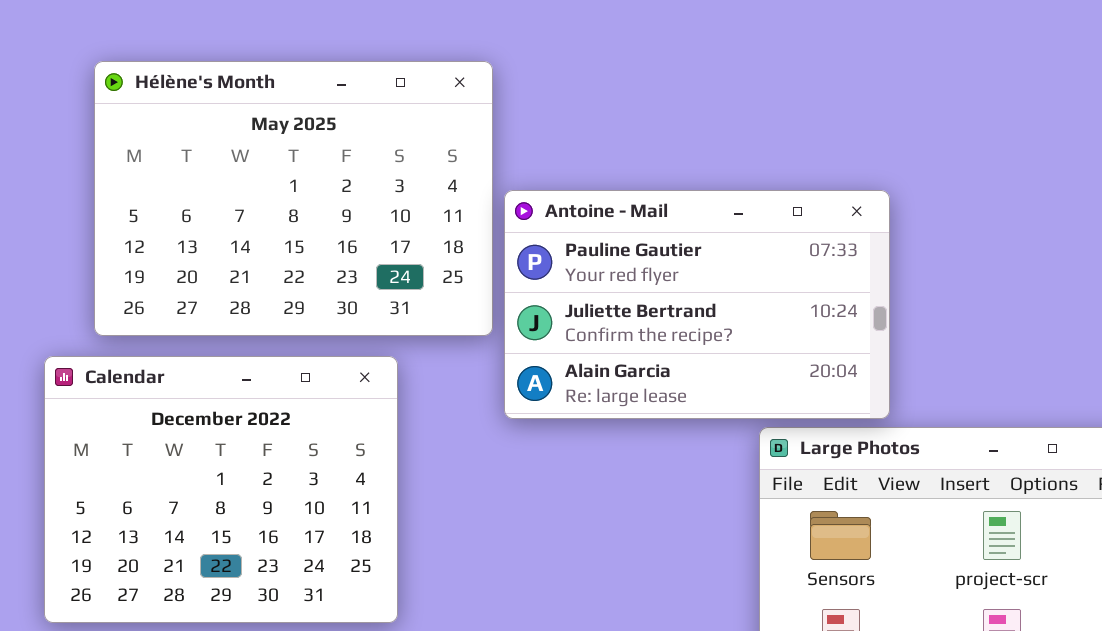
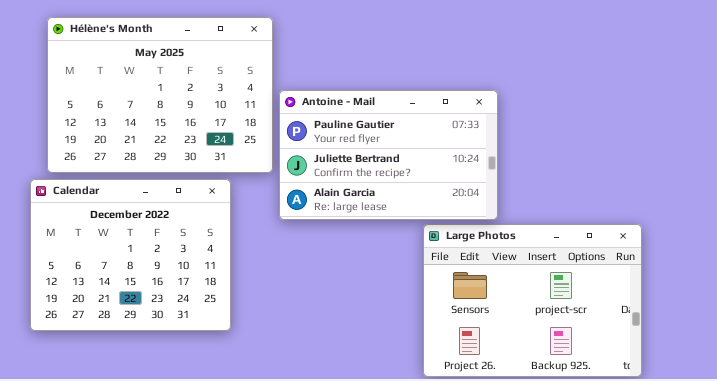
Calendar: [44,356,398,623] -> [30,179,231,331], moved

